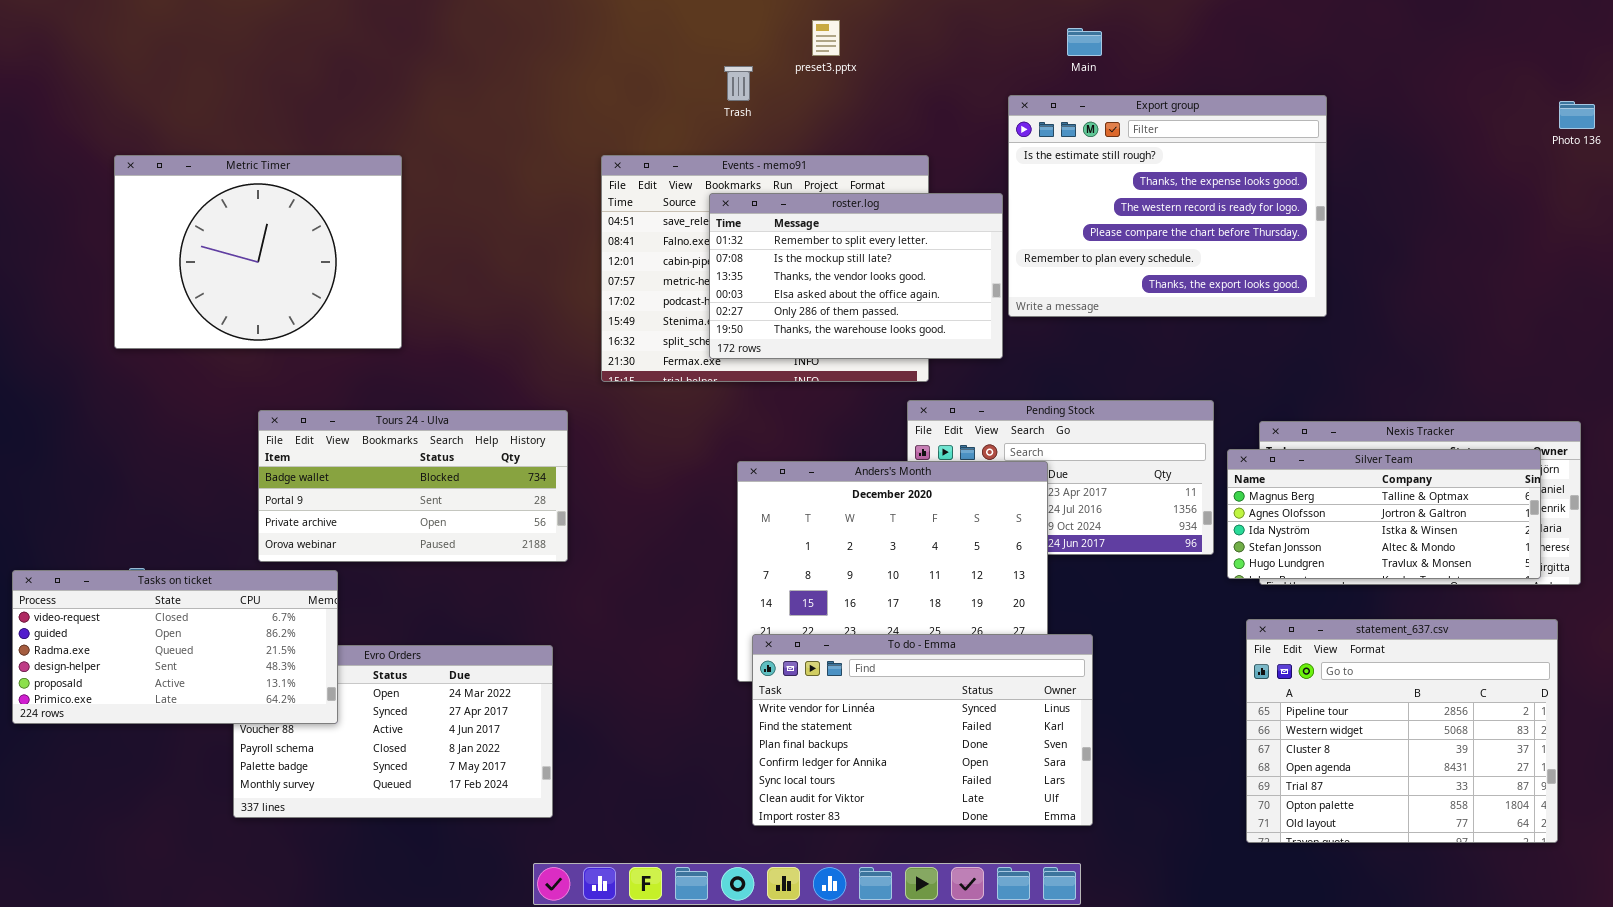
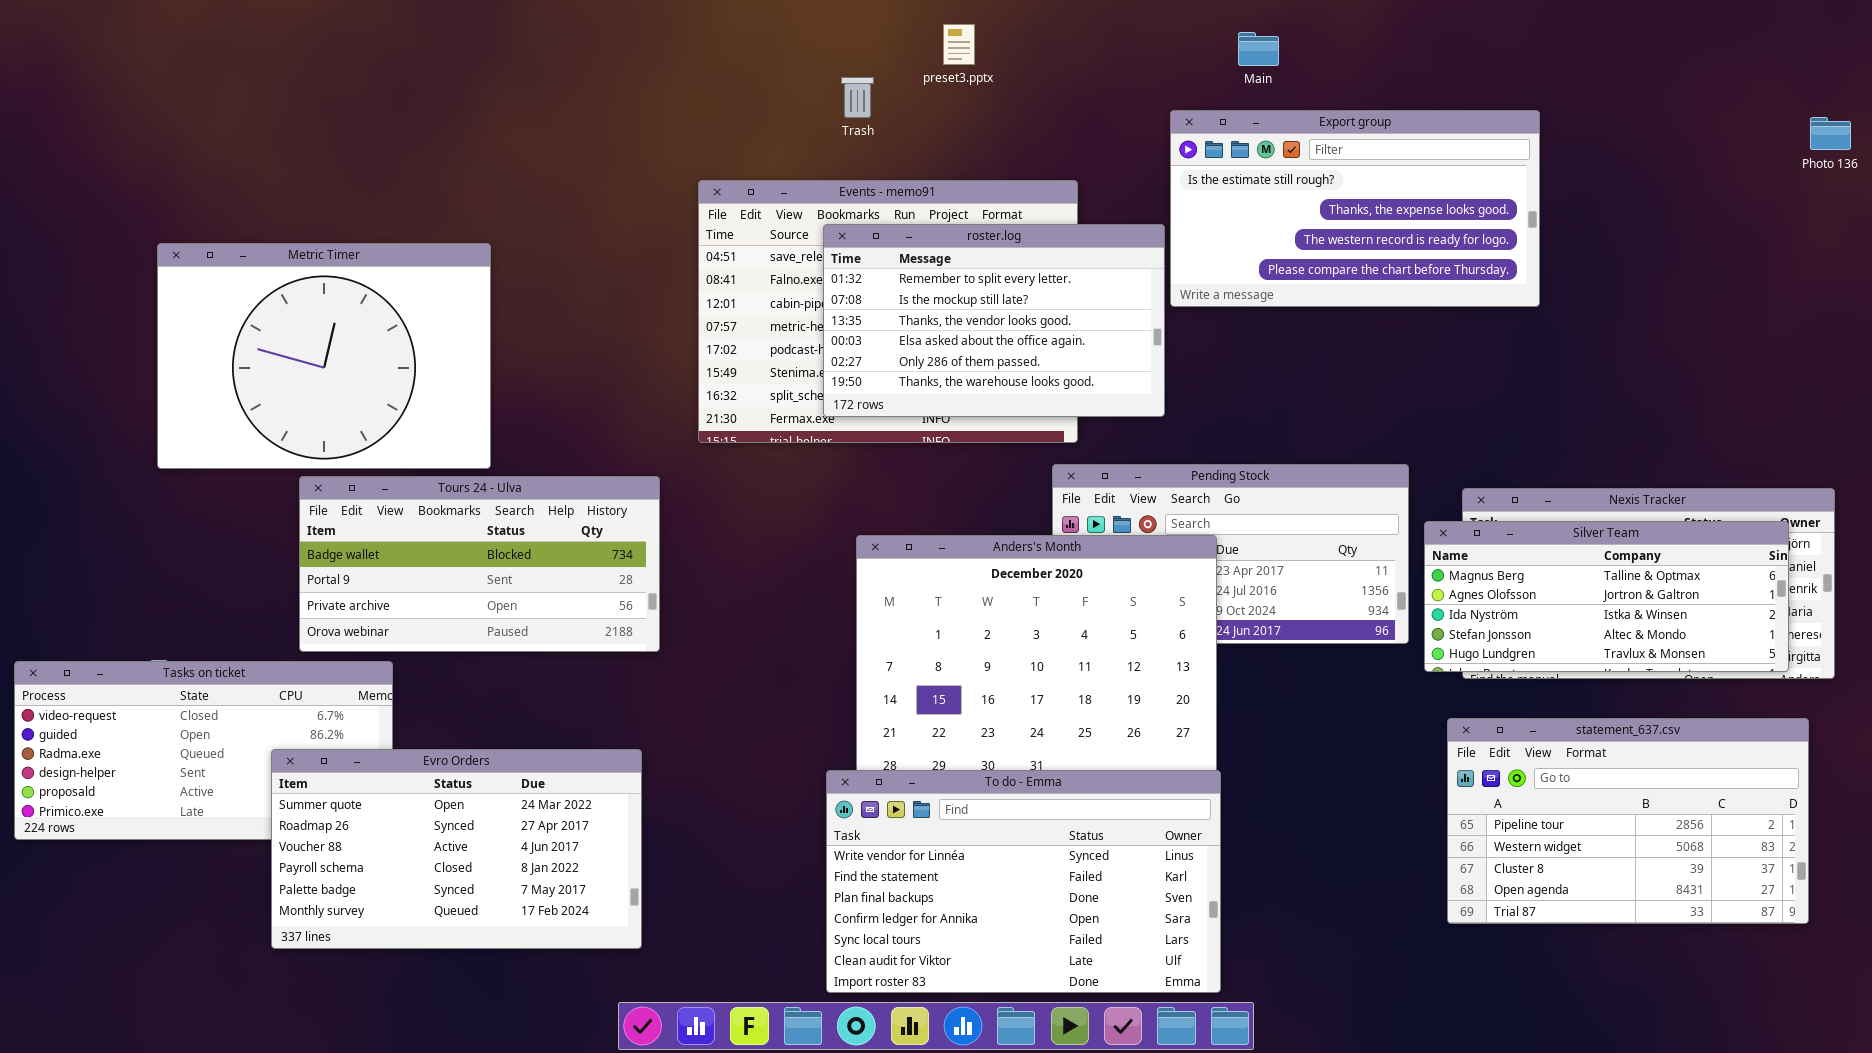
Export group: [1008,95,1327,317] -> [1170,110,1540,307], resized
Metric Timer: [114,155,402,349] -> [157,243,491,469], moved
statement_637.csv: [1246,619,1558,843] -> [1447,718,1809,924], resized
To do - Emma: [752,634,1093,826] -> [826,770,1221,993], moved
Evro Orders: [233,645,553,818] -> [271,749,642,949], raised

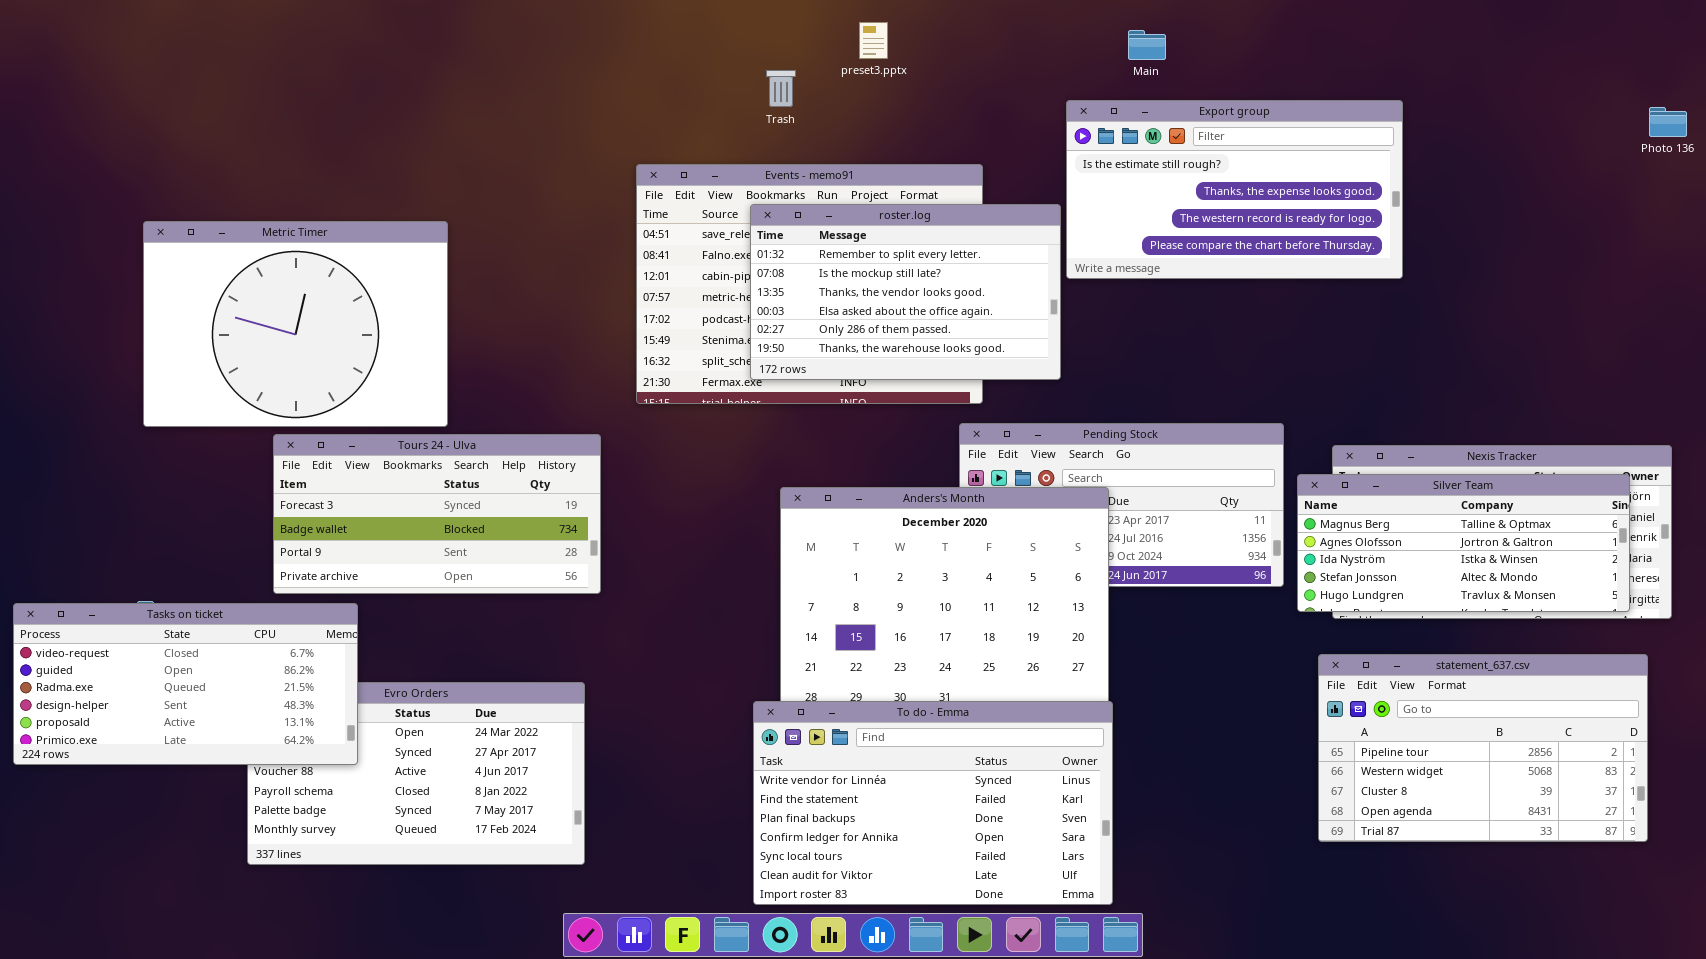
Tours 24 - Ulva: [299,476,660,652] -> [273,434,601,594], scrolled up 1 row
Tasks on ticket: [14,661,393,840] -> [13,603,358,765], raised

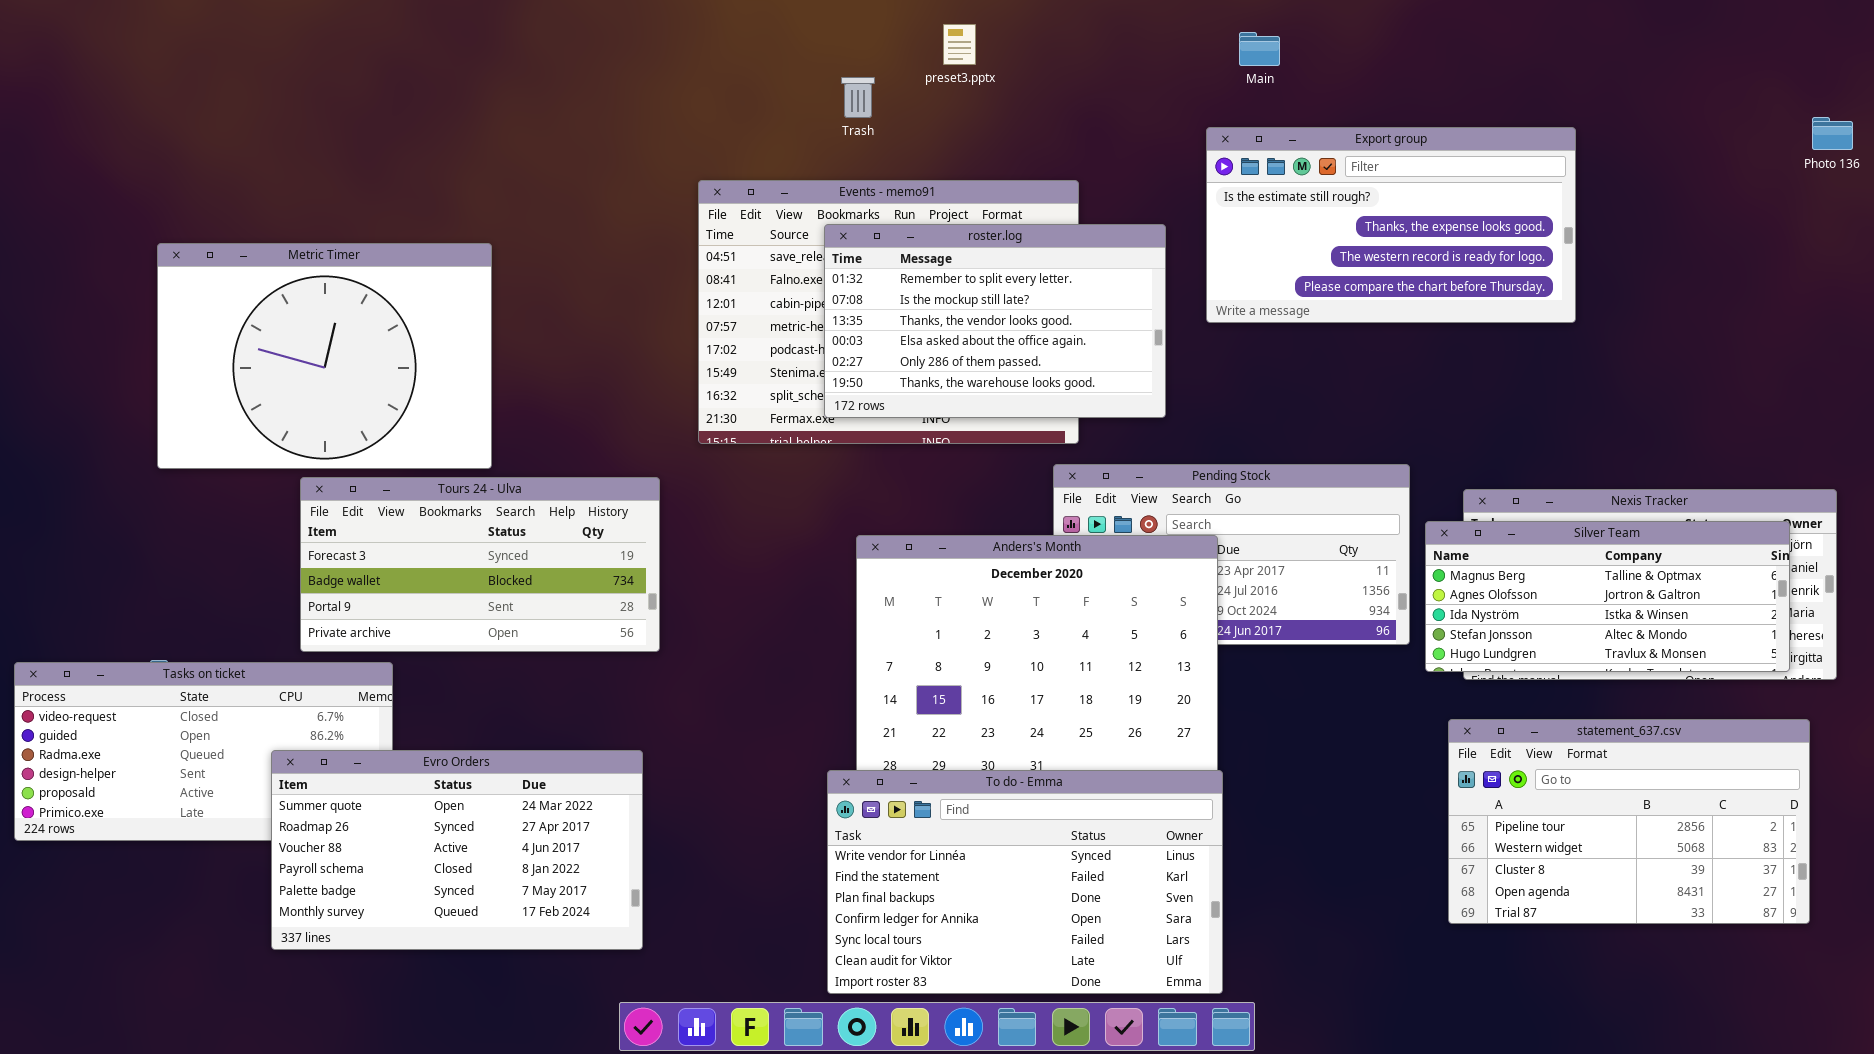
Export group: [1066,100,1403,279] -> [1206,127,1576,323], moved
Evro Orders: [247,682,585,865] -> [271,750,643,950], raised

